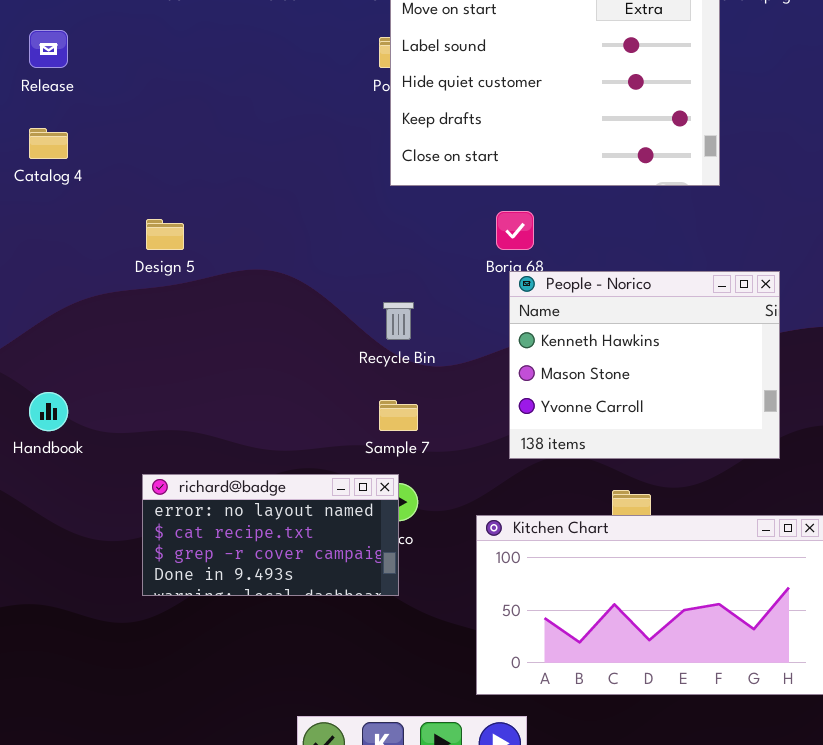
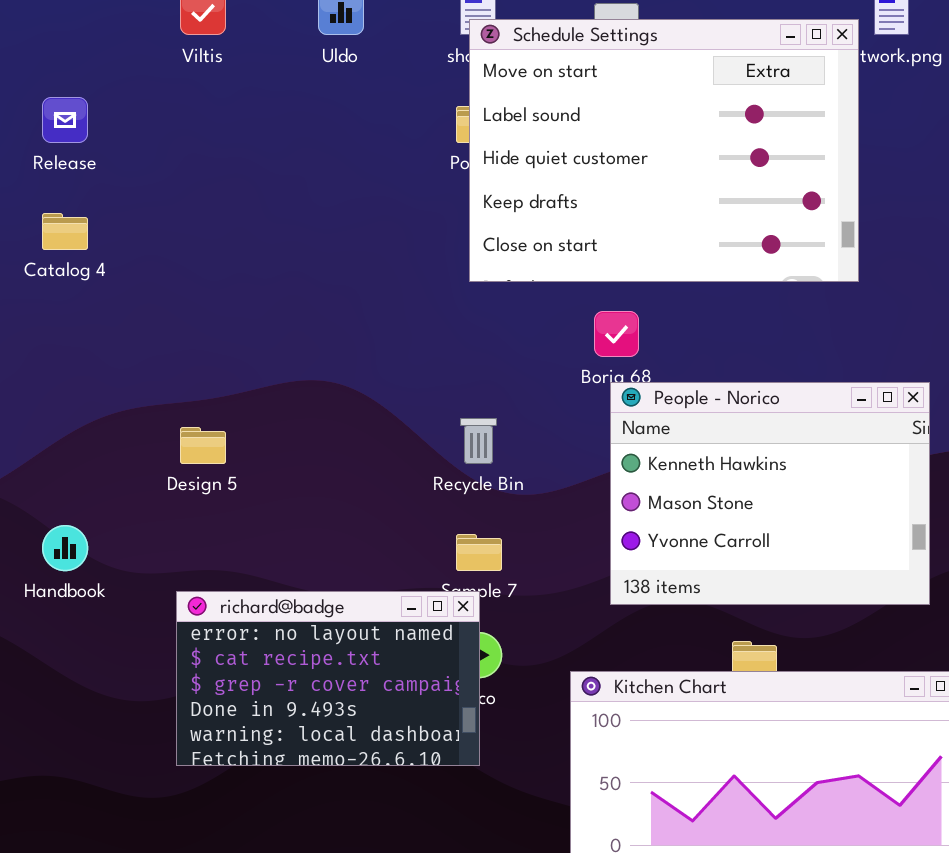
Design 5: [146,219,184,250] -> [180,427,226,464], moved
richard@badge: [142,474,399,596] -> [176,591,480,766], resized

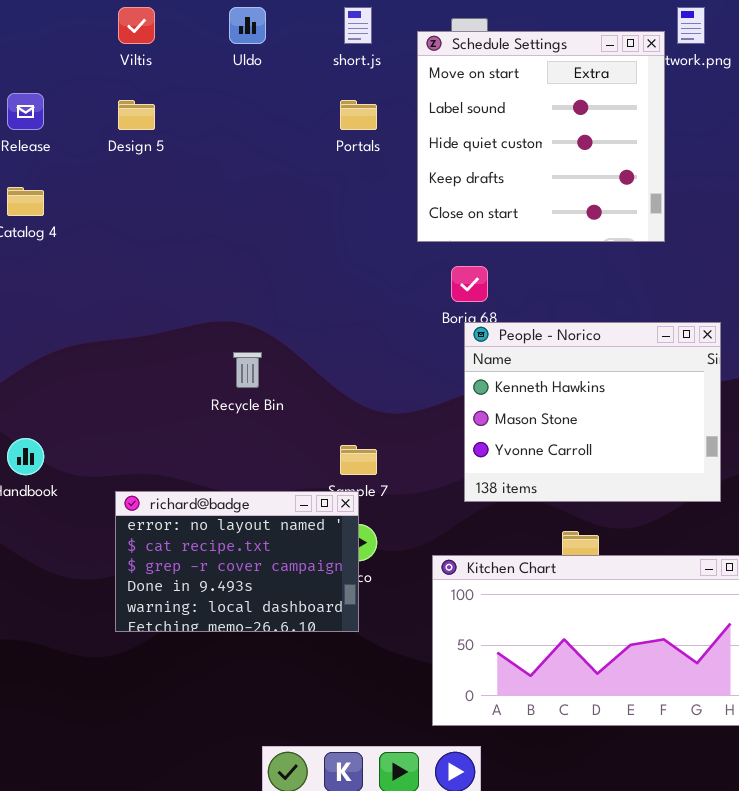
Schedule Settings: [469,19,859,282] -> [417,31,665,242], resized
Recycle Bin: [460,418,497,464] -> [233,352,262,388], moved
Design 5: [180,427,226,464] -> [118,100,155,130], moved

